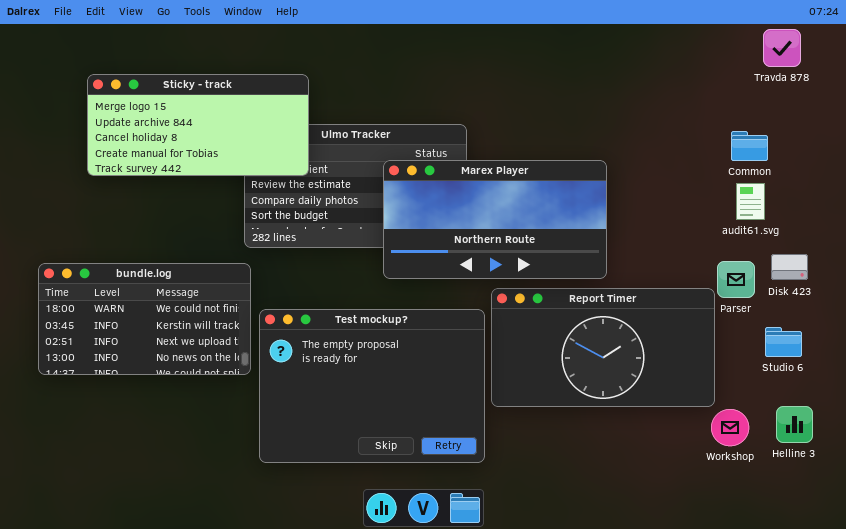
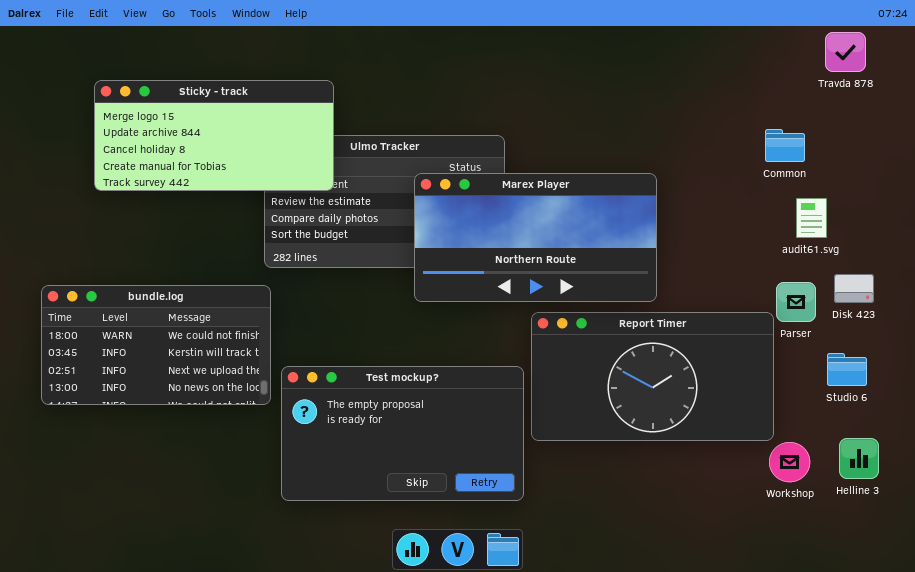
Common: [731,131,768,161] -> [765,129,805,162], moved
Test mockup?: [259,309,485,463] -> [281,366,524,501], resized

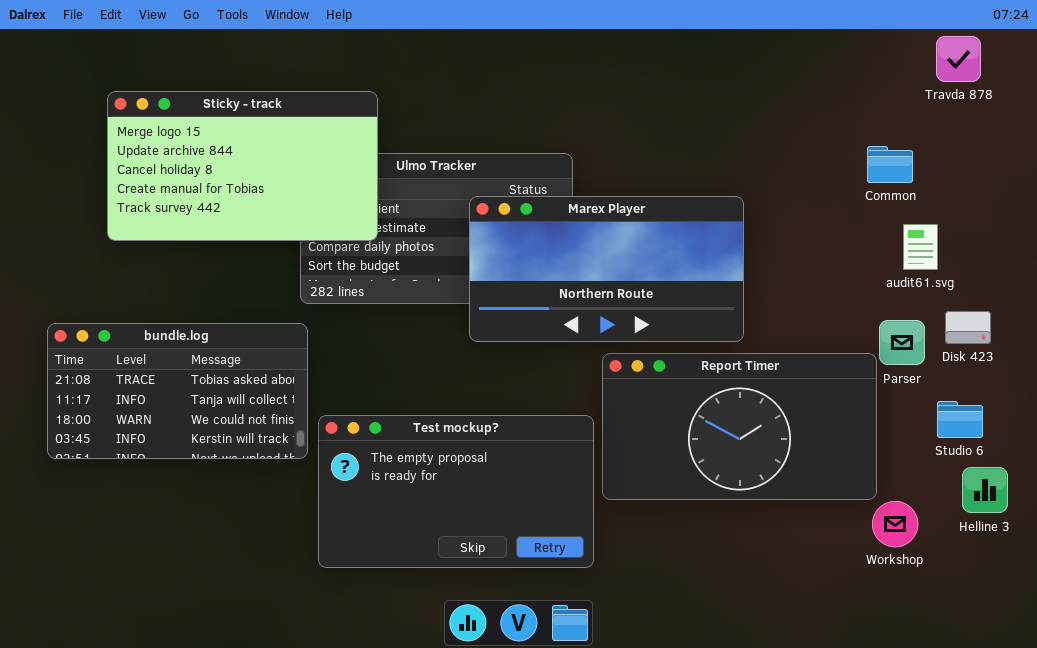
Sticky - track: [94,80,334,191] -> [107,91,378,241], resized
bundle.log: [41,285,271,405] -> [47,323,308,459], scrolled up 2 rows
Helline 3: [839,438,879,479] -> [962,467,1008,513], moved

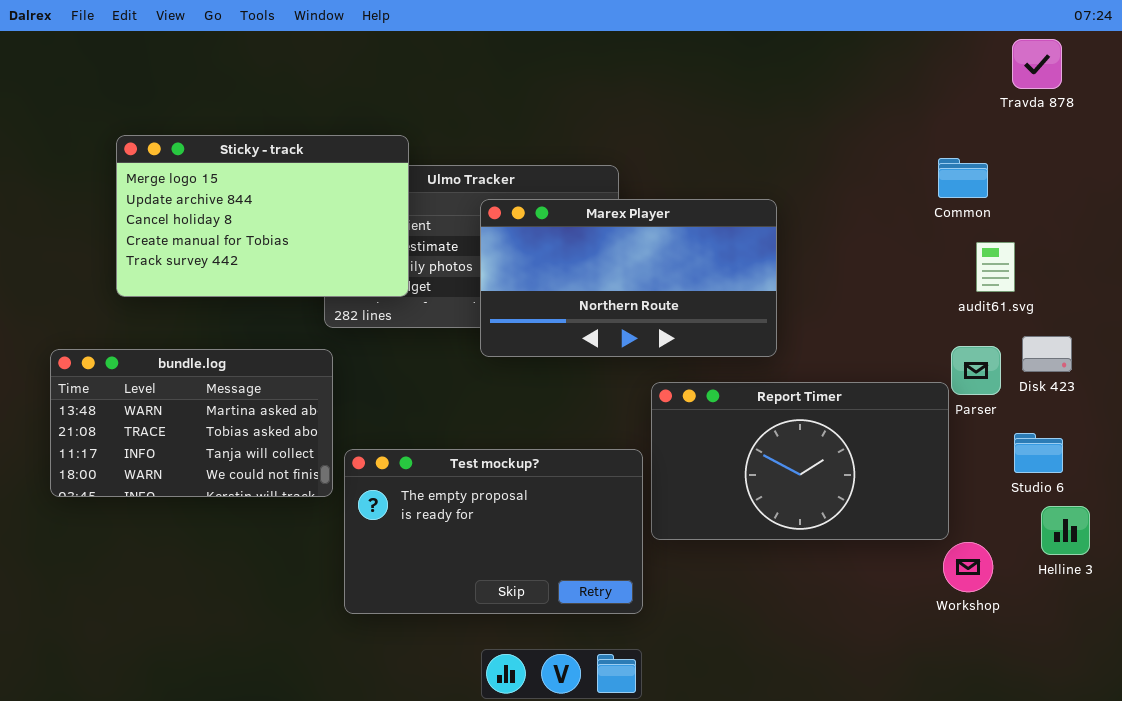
Sticky - track: [107,91,378,241] -> [116,135,409,297], moved
Marex Player: [469,196,744,342] -> [480,199,777,357], moved
bundle.log: [47,323,308,459] -> [50,349,333,497], scrolled up 1 row

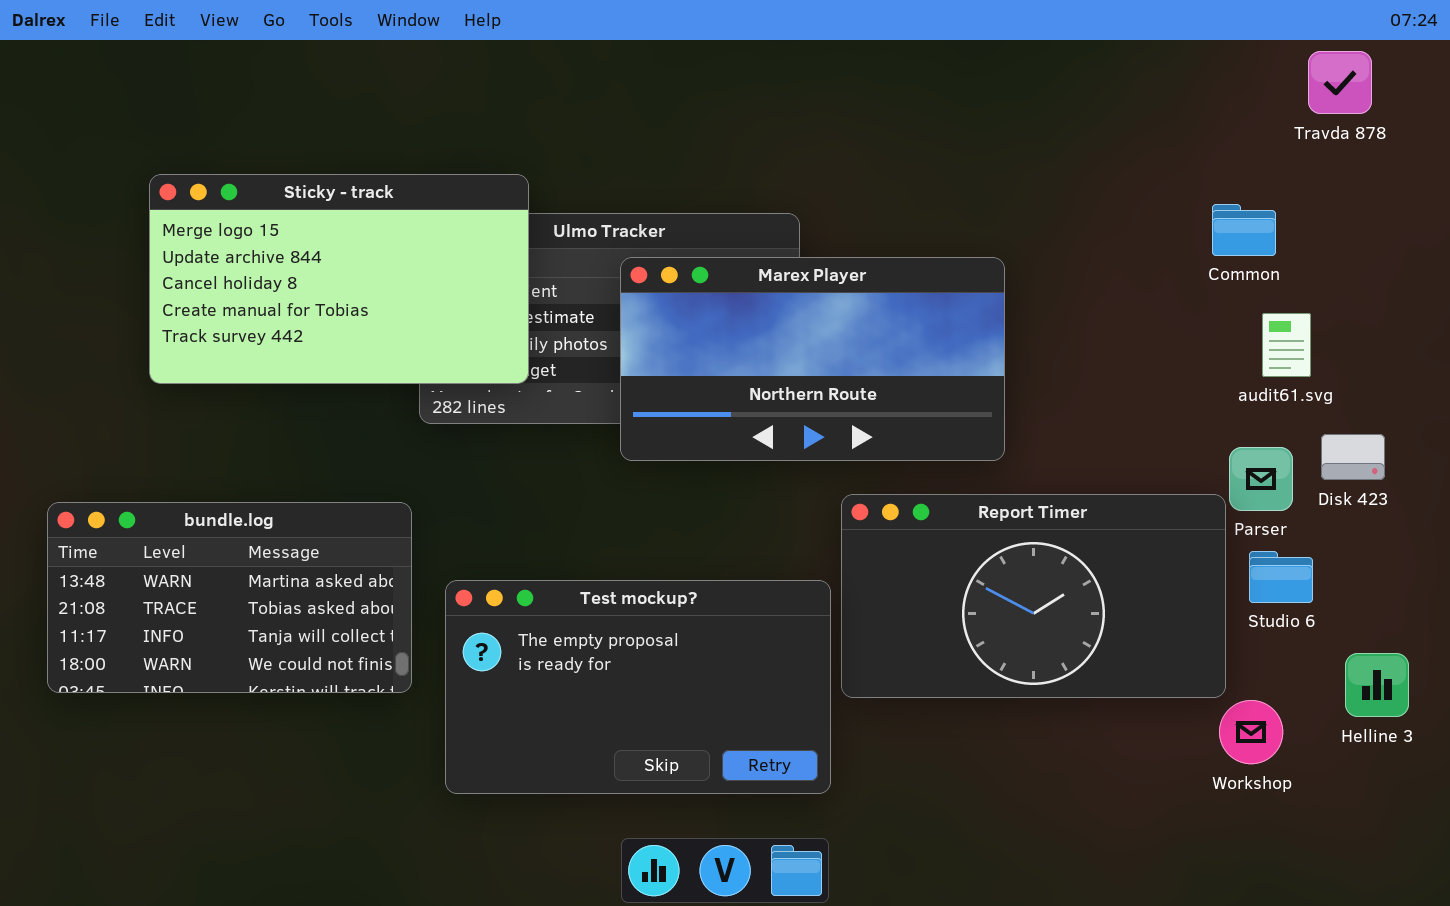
bundle.log: [50,349,333,497] -> [47,502,412,693], moved
Studio 6: [1014,433,1063,473] -> [1249,551,1313,603], moved

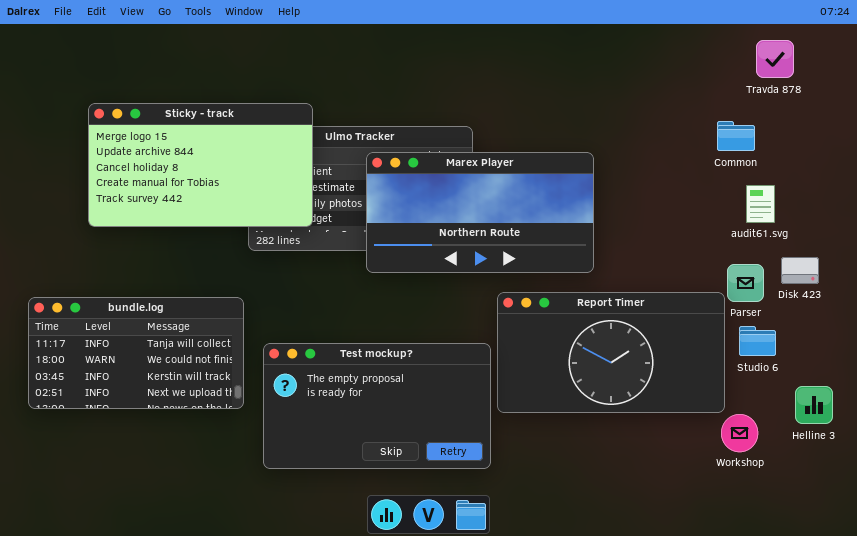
Travda 878: [1308,51,1372,114] -> [756,40,794,78], moved
bundle.log: [47,502,412,693] -> [28,297,244,409], scrolled down 2 rows

